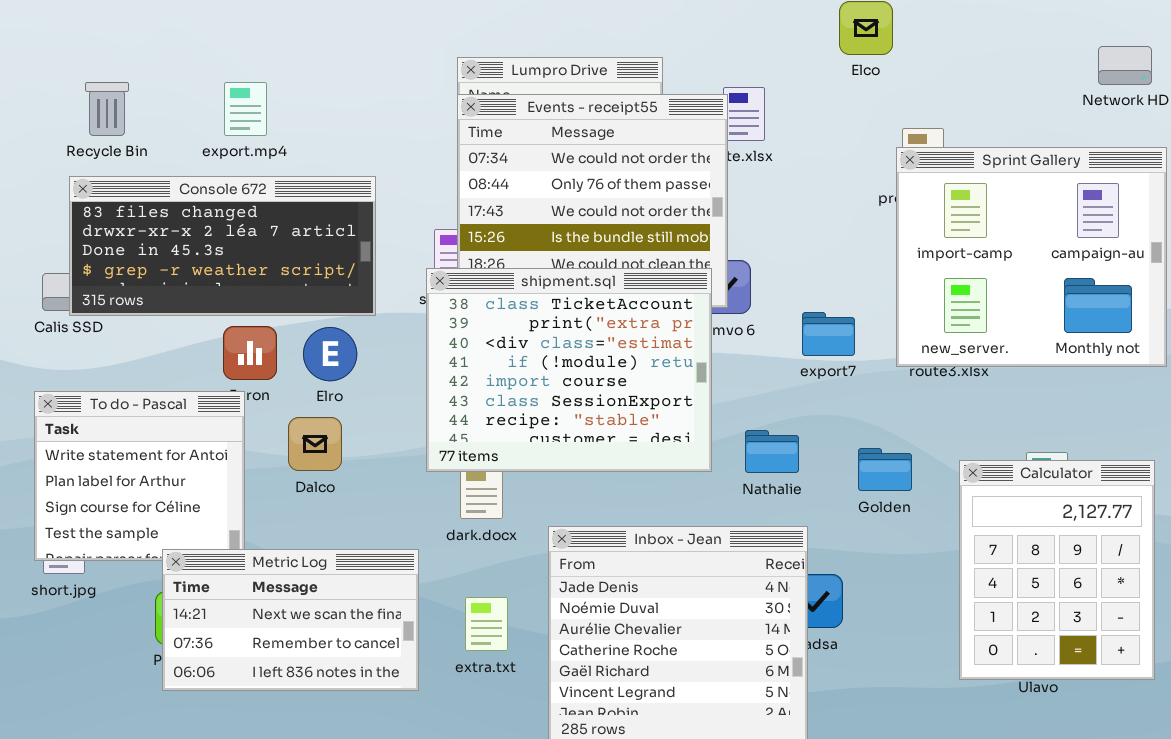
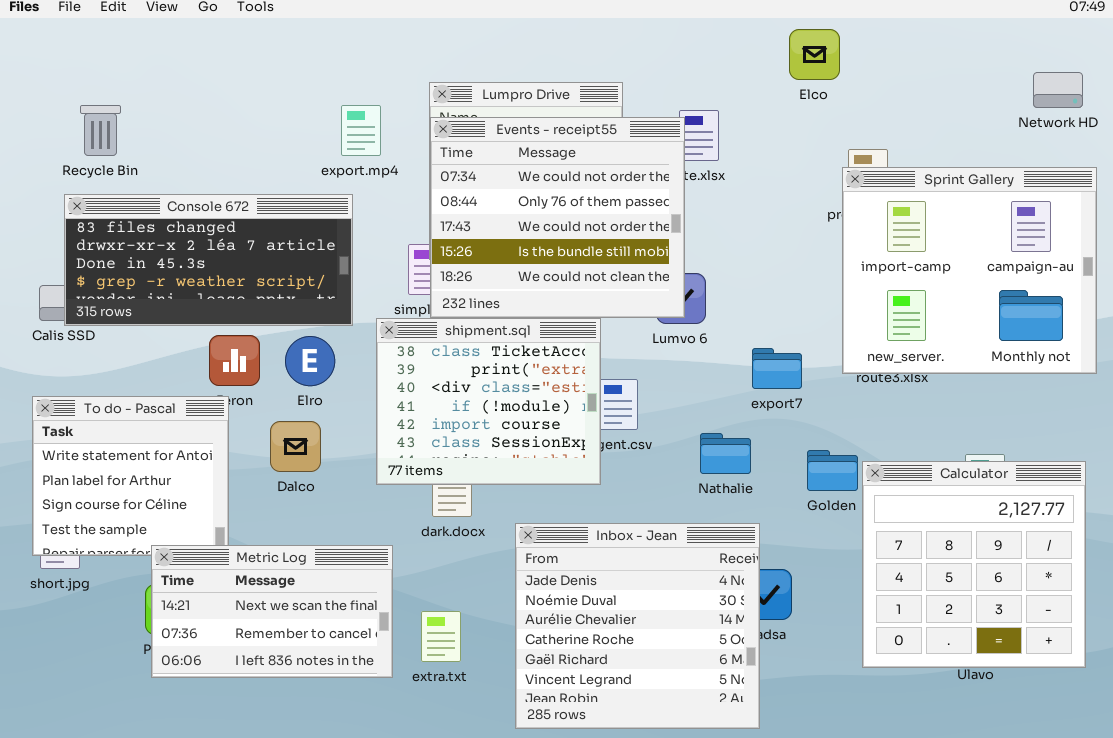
export.mp4: [224,82,267,136] -> [341,105,381,156], moved
shipment.sql: [426,268,712,472] -> [376,318,601,485], moved, resized
export7: [802,312,855,356] -> [752,348,802,389], moved
Calculator: [959,460,1155,680] -> [862,461,1086,668], resized
extra.txt: [465,597,508,651] -> [421,611,461,662], moved

